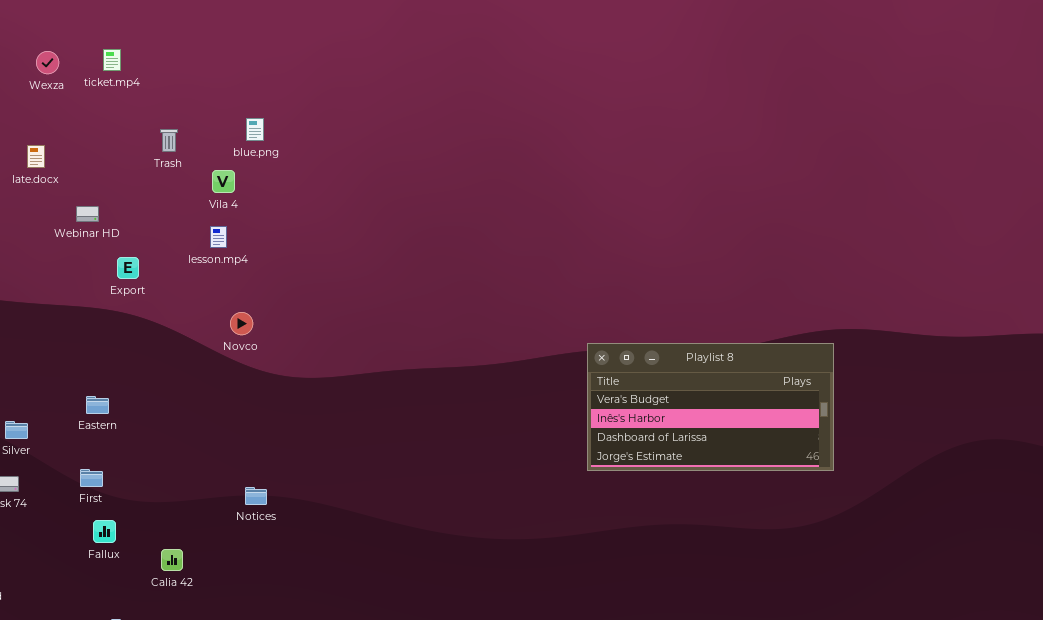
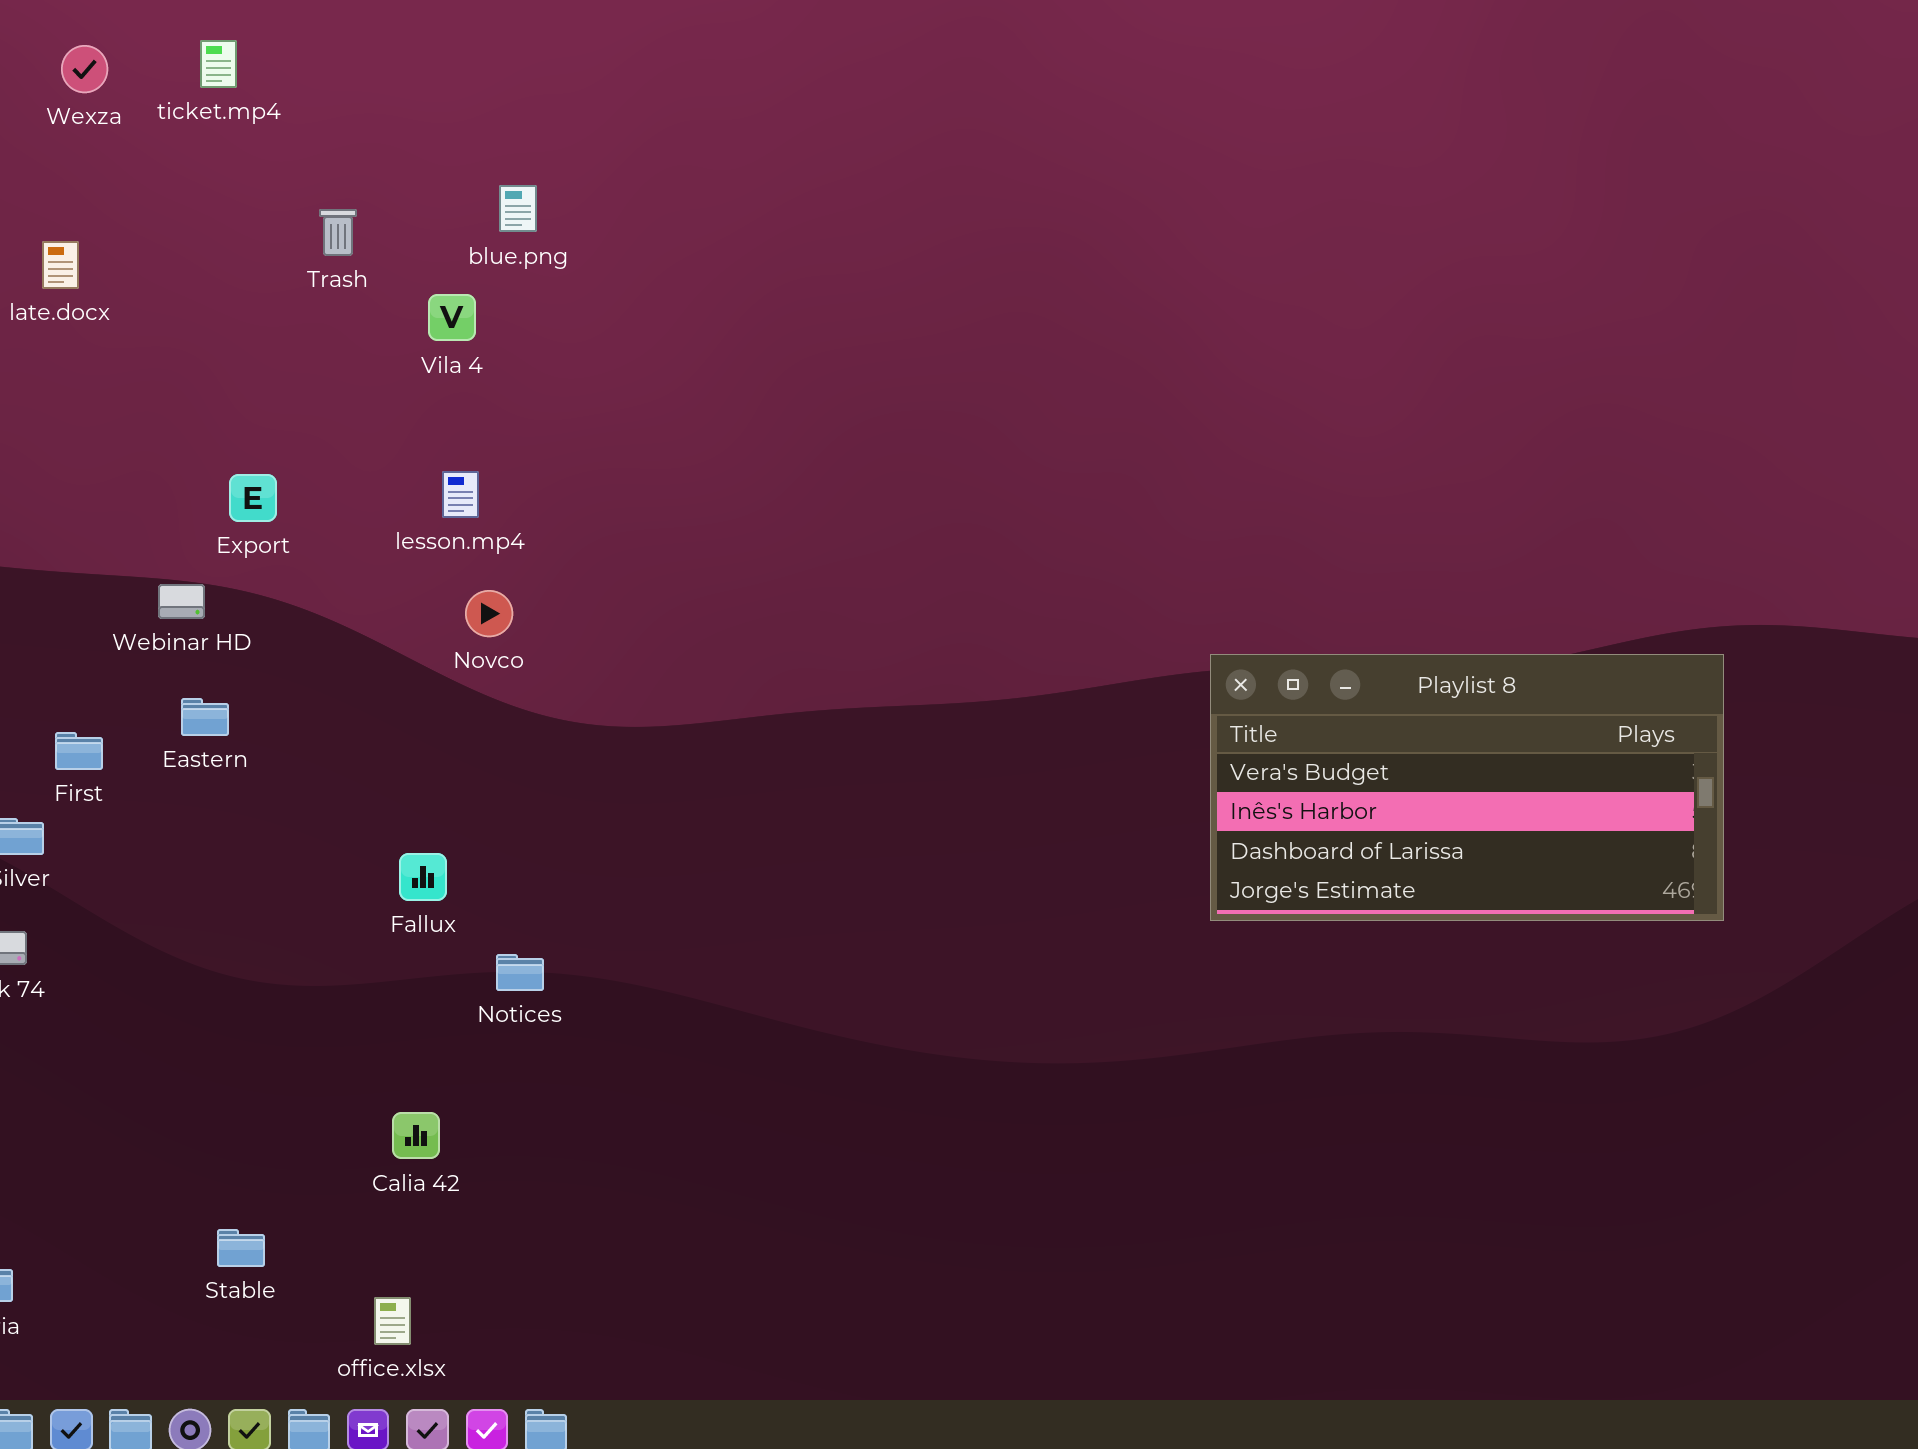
Webinar HD: [76,206,99,222] -> [158,584,205,619], moved
lesson.mp4: [210,226,227,248] -> [442,471,479,518], moved
Eastern: [86,396,109,414] -> [181,698,229,736], moved
First: [80,469,103,487] -> [55,732,103,770], moved
Fallux: [93,520,116,543] -> [399,853,447,901], moved
Calia 42: [161,549,183,571] -> [392,1112,440,1159], moved

